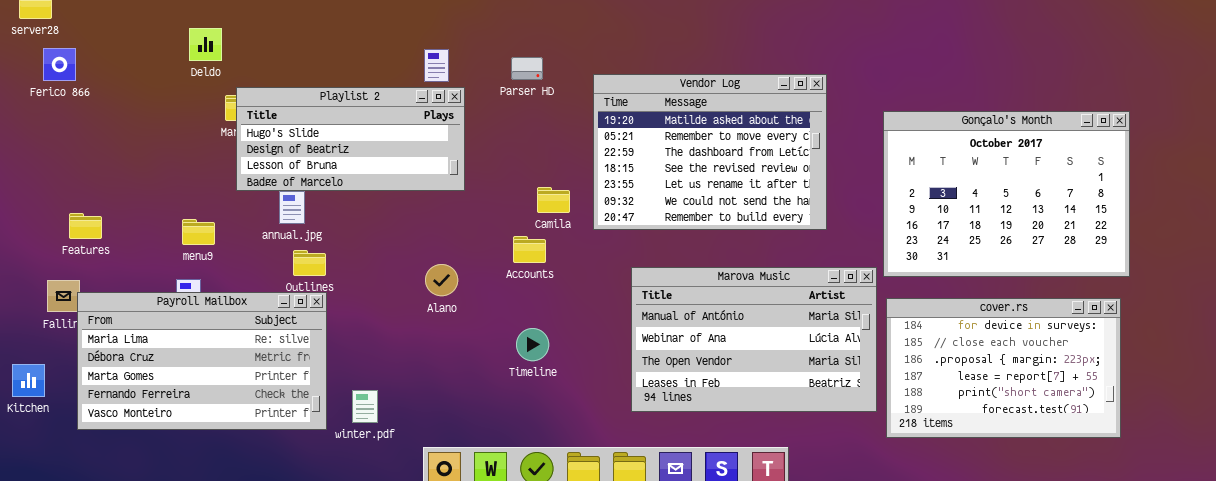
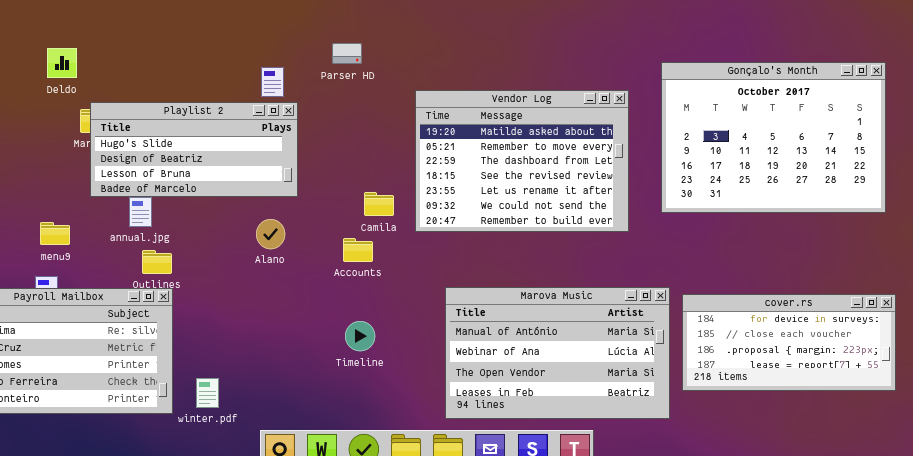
Parser HD: [511,57,543,80] -> [332,43,362,64], moved
Gonçalo's Month: [883,111,1130,277] -> [661,62,886,213], moved
Alano: [425,264,458,296] -> [256,219,285,249], moved
Marova Music: [631,267,877,412] -> [445,287,670,419], moved
cover.rs: [886,298,1121,438] -> [682,294,896,391], resized

